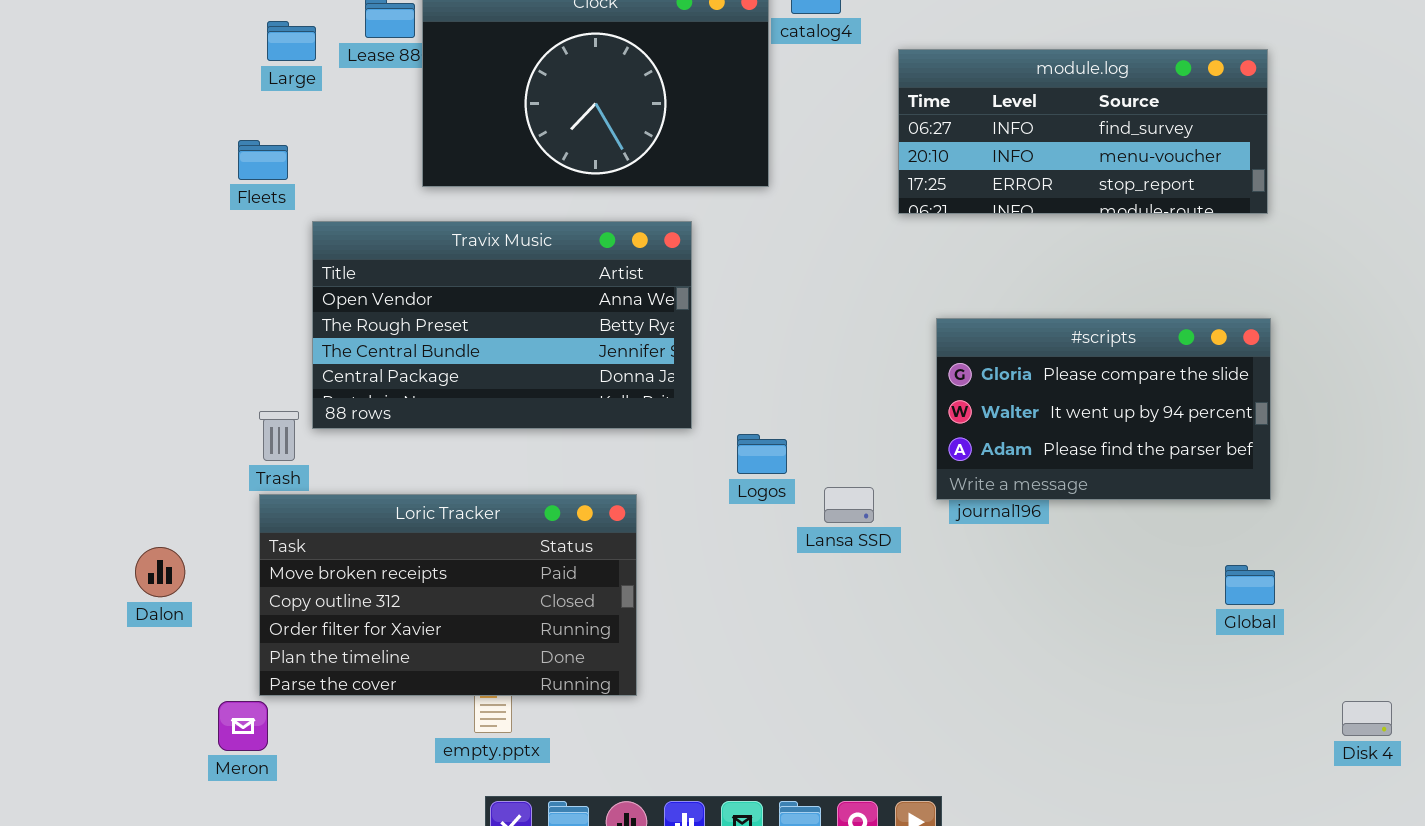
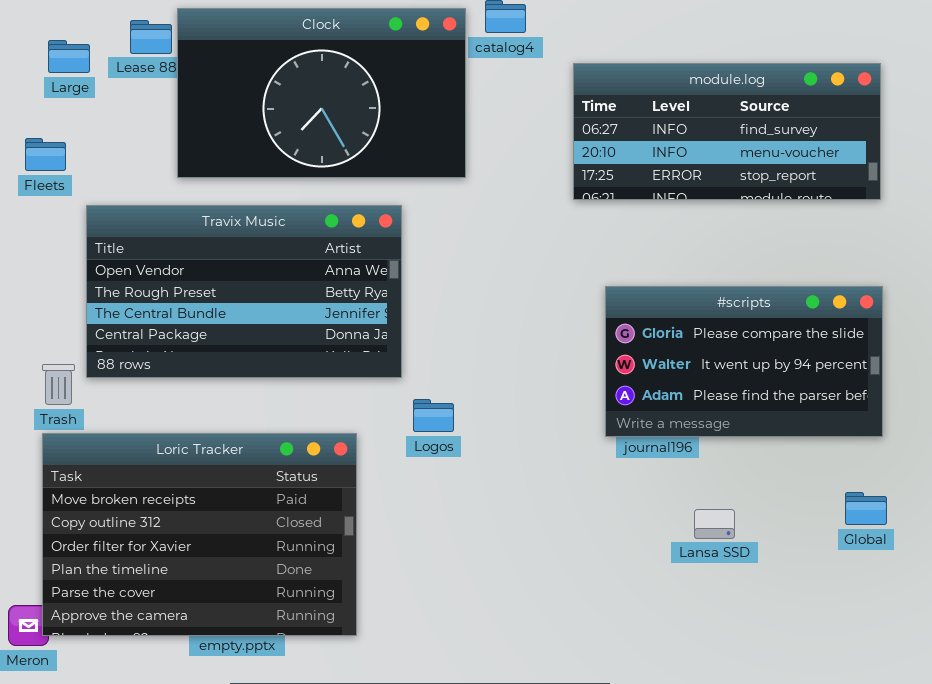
Logos: [737,434,787,474] -> [413,399,454,432], moved
Lansa SSD: [824,487,874,523] -> [694,509,735,539], moved
Loric Tracker: [259,494,637,696] -> [42,433,357,636], resized

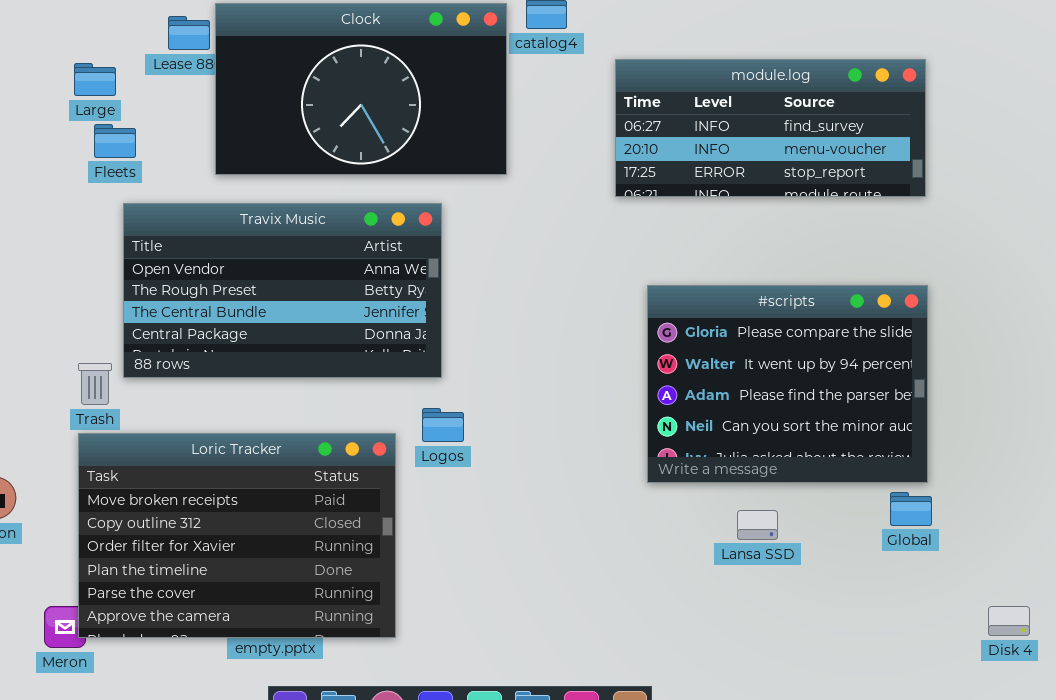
Large: [48,40,90,73] -> [74,63,116,96], moved
Fleets: [25,138,66,171] -> [94,124,136,158], moved
#scripts: [605,286,883,437] -> [647,285,928,483], resized
Logos: [413,399,454,432] -> [422,408,464,442], moved

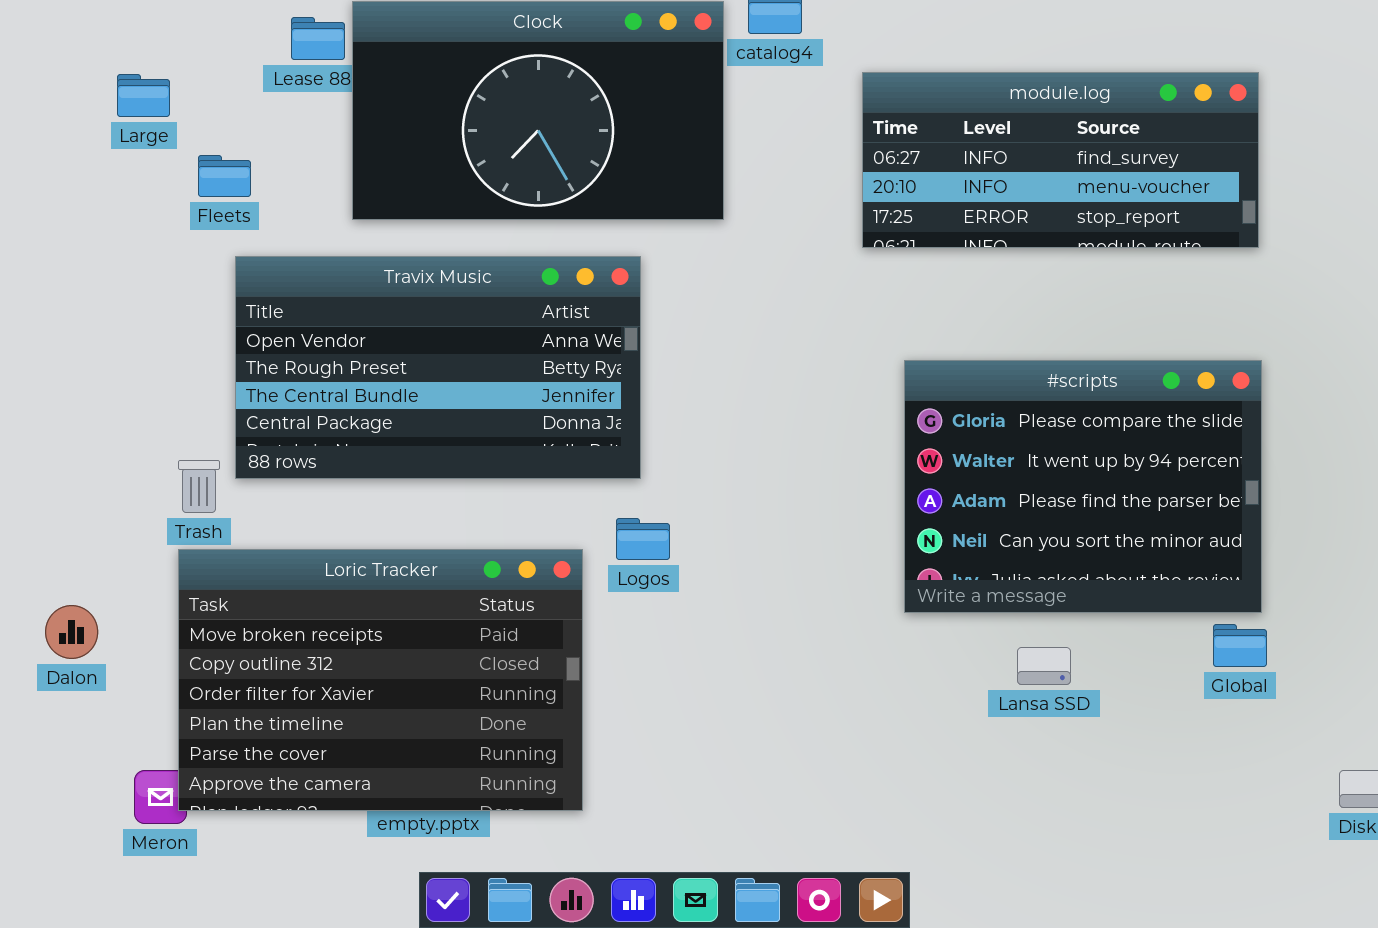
Large: [74,63,116,96] -> [117,74,170,117], moved

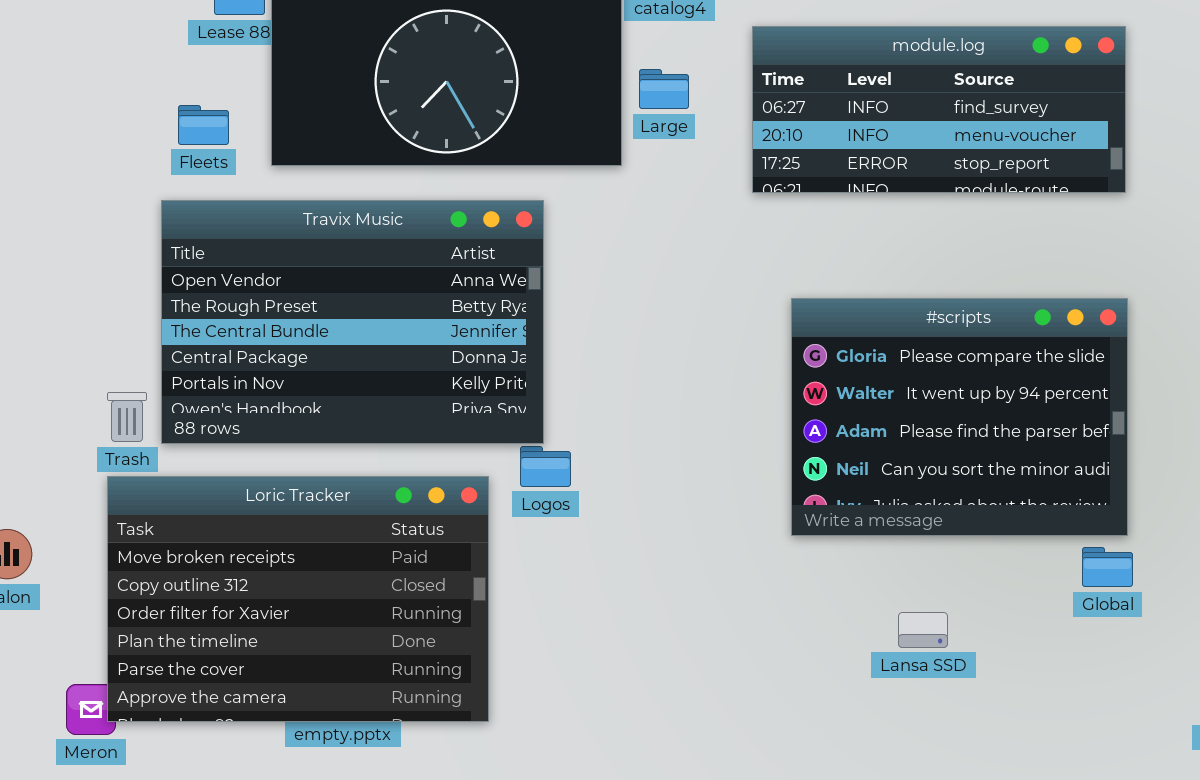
Large: [117,74,170,117] -> [639,69,689,109], moved
Fleets: [198,155,251,197] -> [178,105,229,145], moved
Travix Music: [235,256,641,479] -> [161,200,544,444], resized
Lansa SSD: [1017,647,1071,685] -> [898,612,948,648], moved

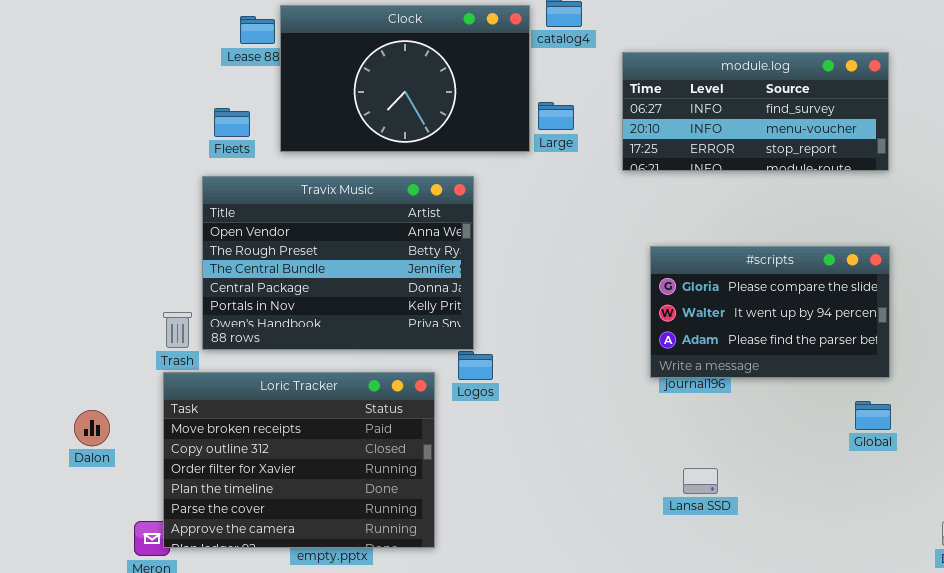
Large: [639,69,689,109] -> [538,102,574,130], moved
#scripts: [791,298,1128,536] -> [650,246,890,378], resized
Global: [1082,547,1133,587] -> [855,401,891,430], moved
Lansa SSD: [898,612,948,648] -> [683,468,718,494], moved

